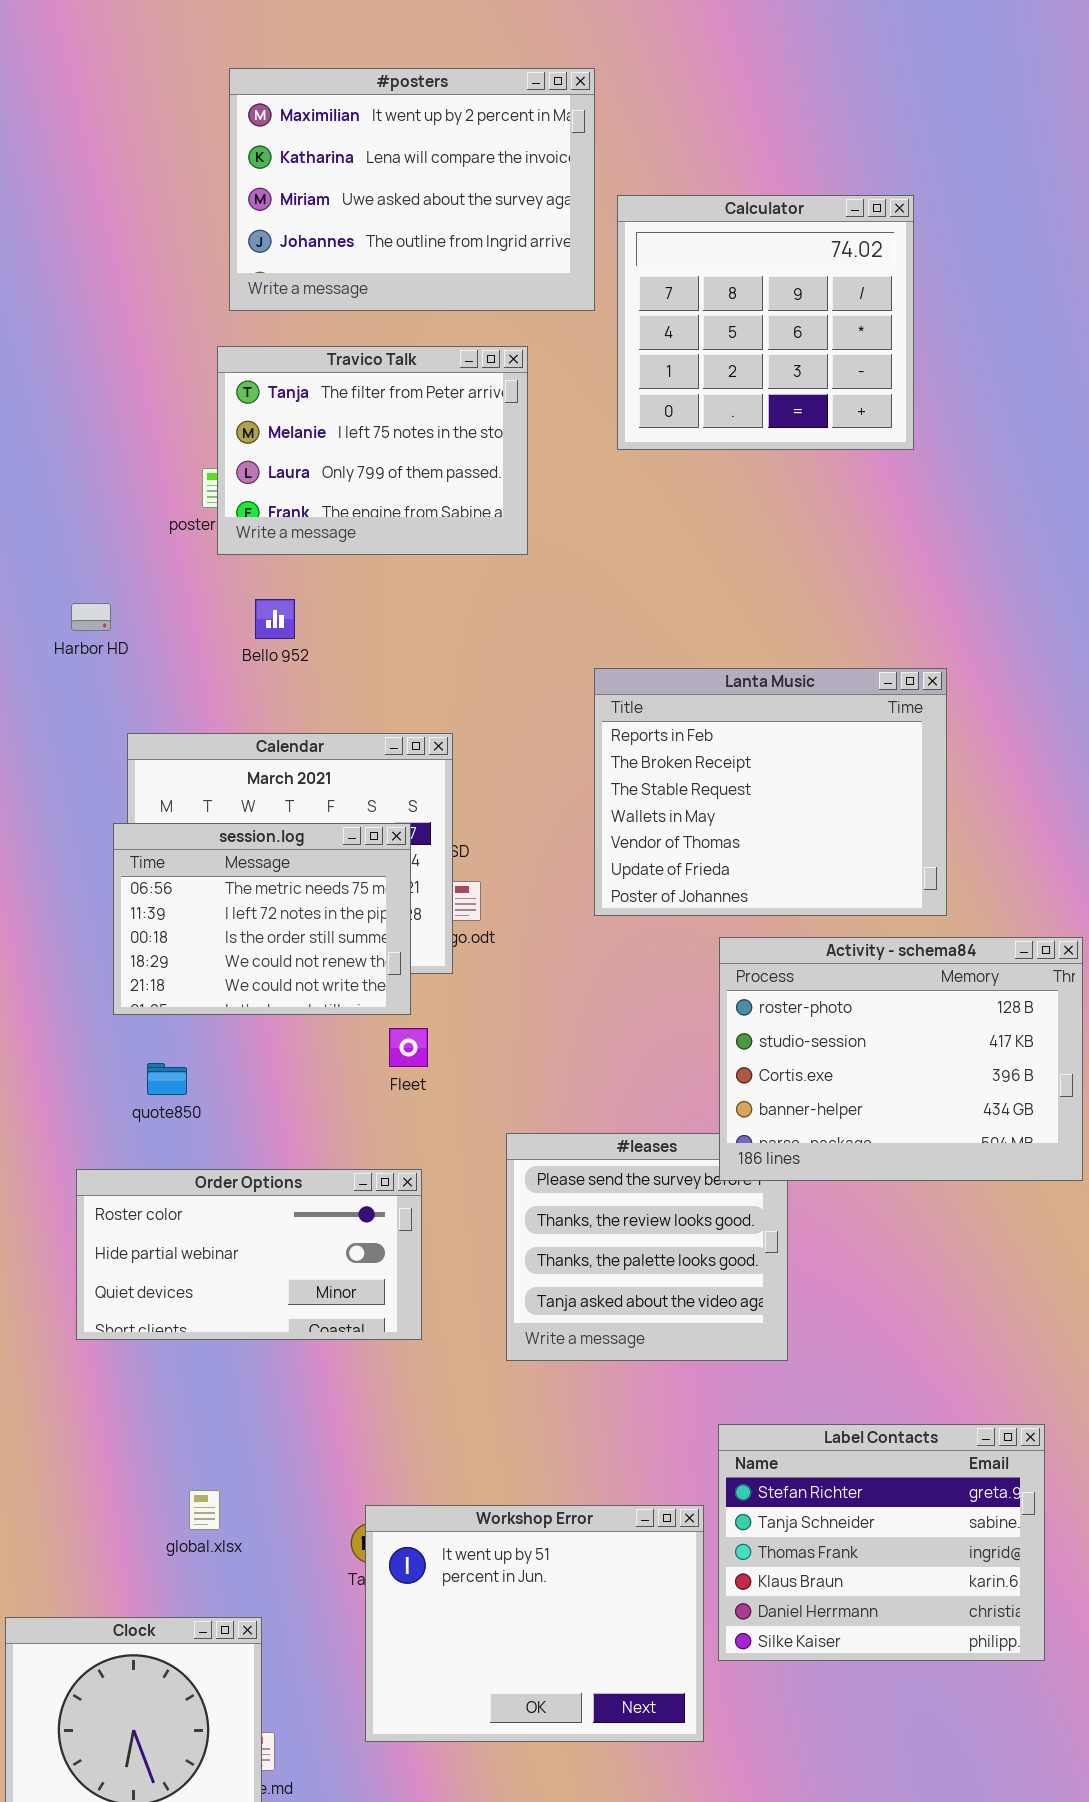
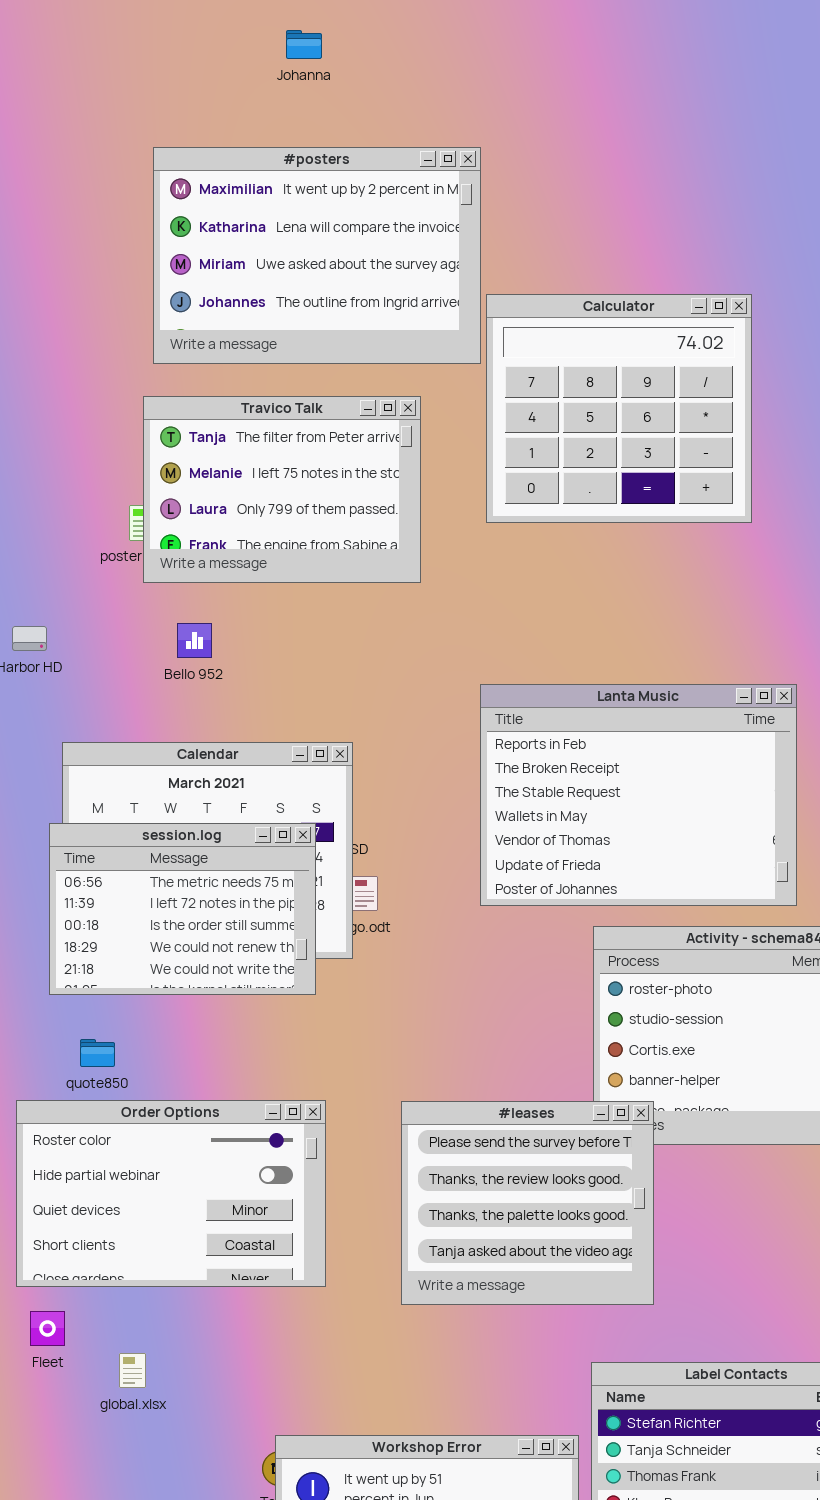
Calculator: [617,195,914,450] -> [486,294,752,523], moved
Fleet: [389,1028,428,1067] -> [30,1311,65,1346], moved
#leases: [506,1133,788,1361] -> [401,1101,654,1305], raised
Order Options: [76,1169,422,1340] -> [16,1100,326,1287], resized
global.xlsx: [189,1490,220,1530] -> [119,1353,146,1388], moved

